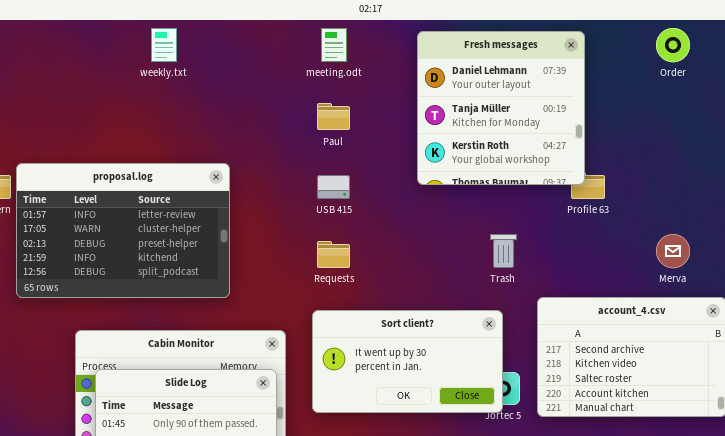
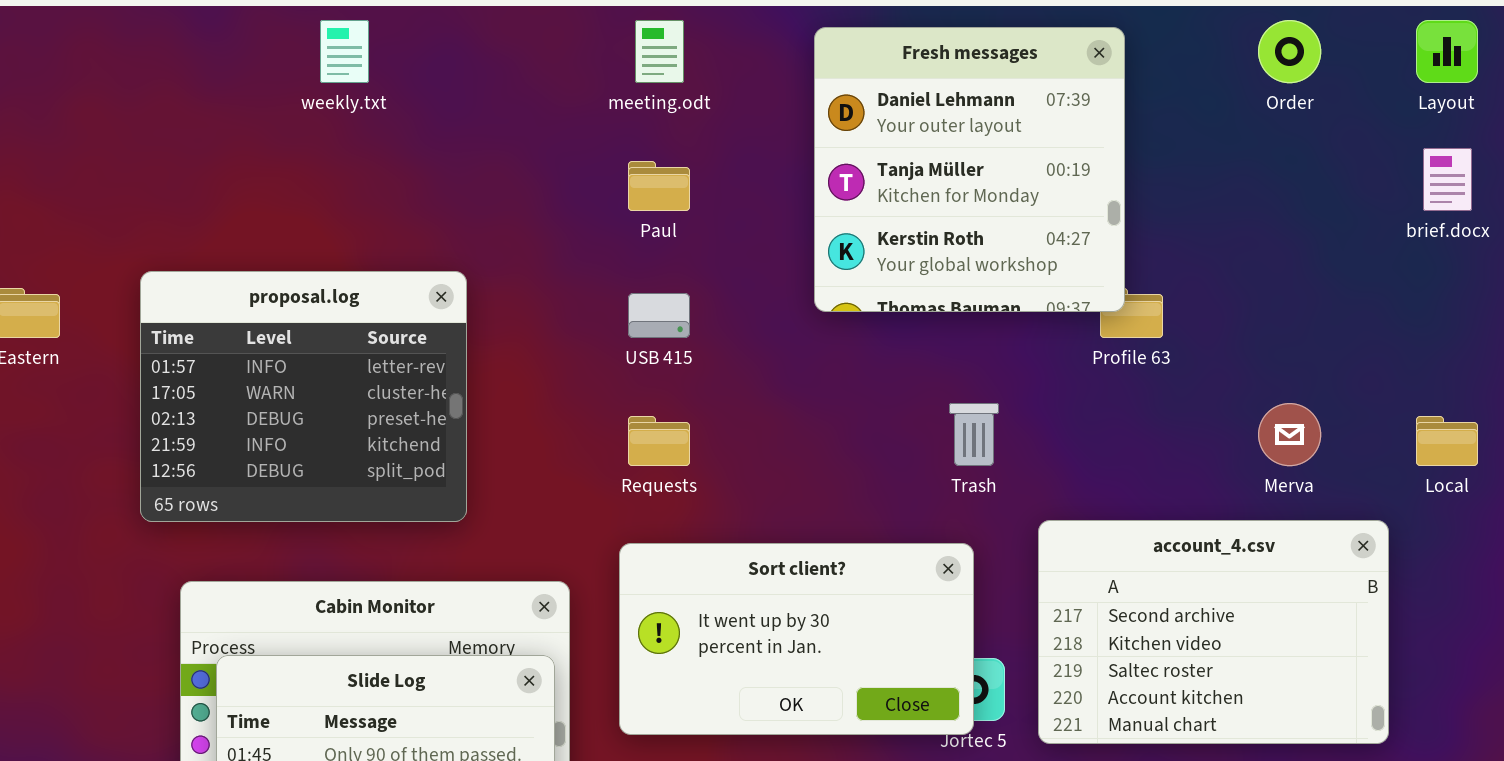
proposal.log: [16,163,230,298] -> [140,271,467,522], resized

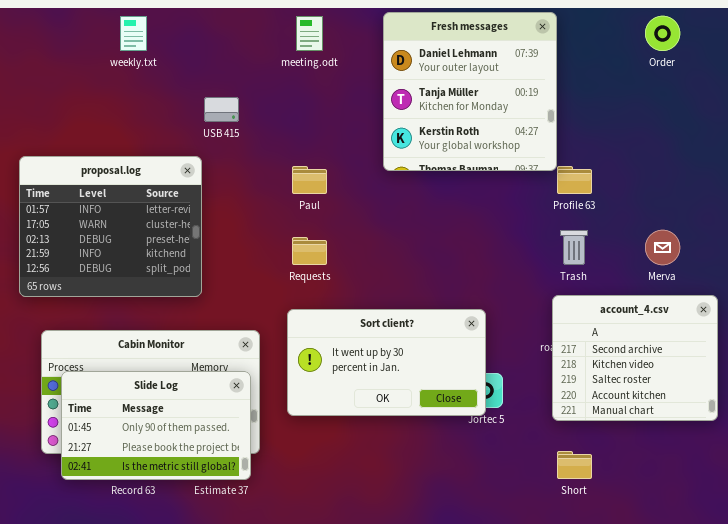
Fresh messages: [814,27,1125,312] -> [383,12,557,171], moved
Paul: [628,161,690,211] -> [292,166,327,194], moved
USB 415: [628,293,690,338] -> [204,97,239,122], moved
Trash: [949,403,999,466] -> [560,230,588,265], moved
account_4.csv: [1038,520,1389,744] -> [552,295,718,421], resized

